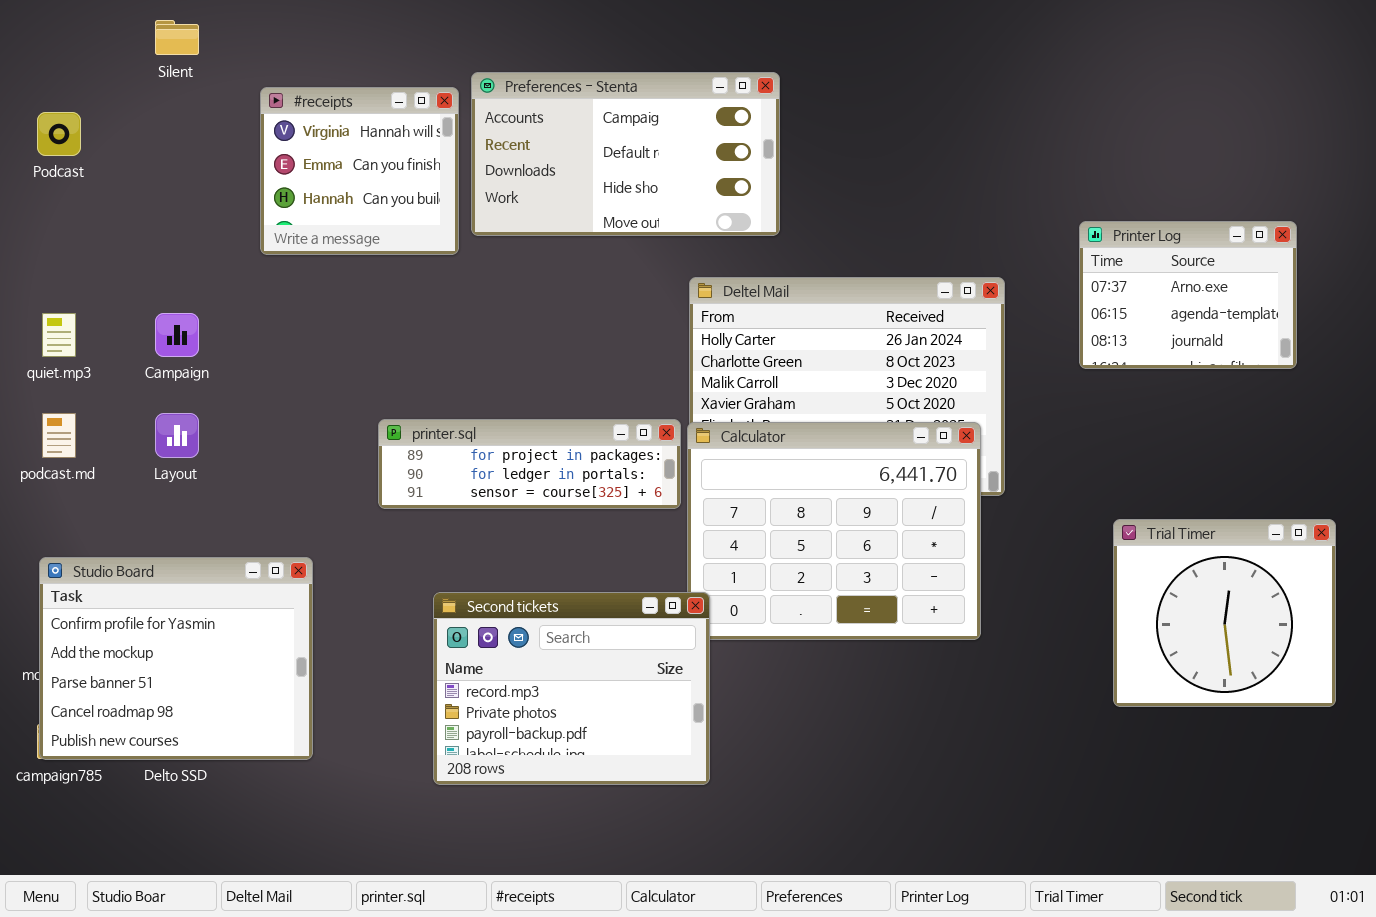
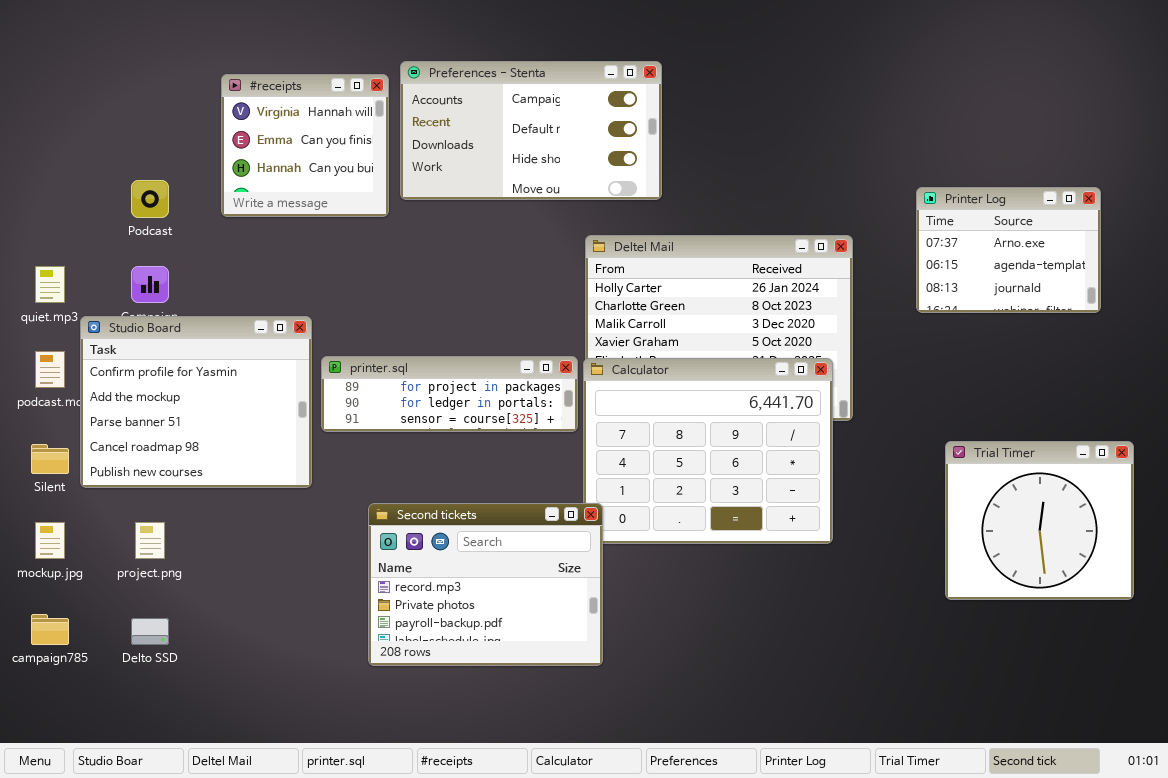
Silent: [155,20,199,55] -> [31,444,69,474], moved
Podcast: [37,112,81,156] -> [131,180,169,218], moved
Studio Board: [39,557,313,760] -> [80,316,312,488], moved

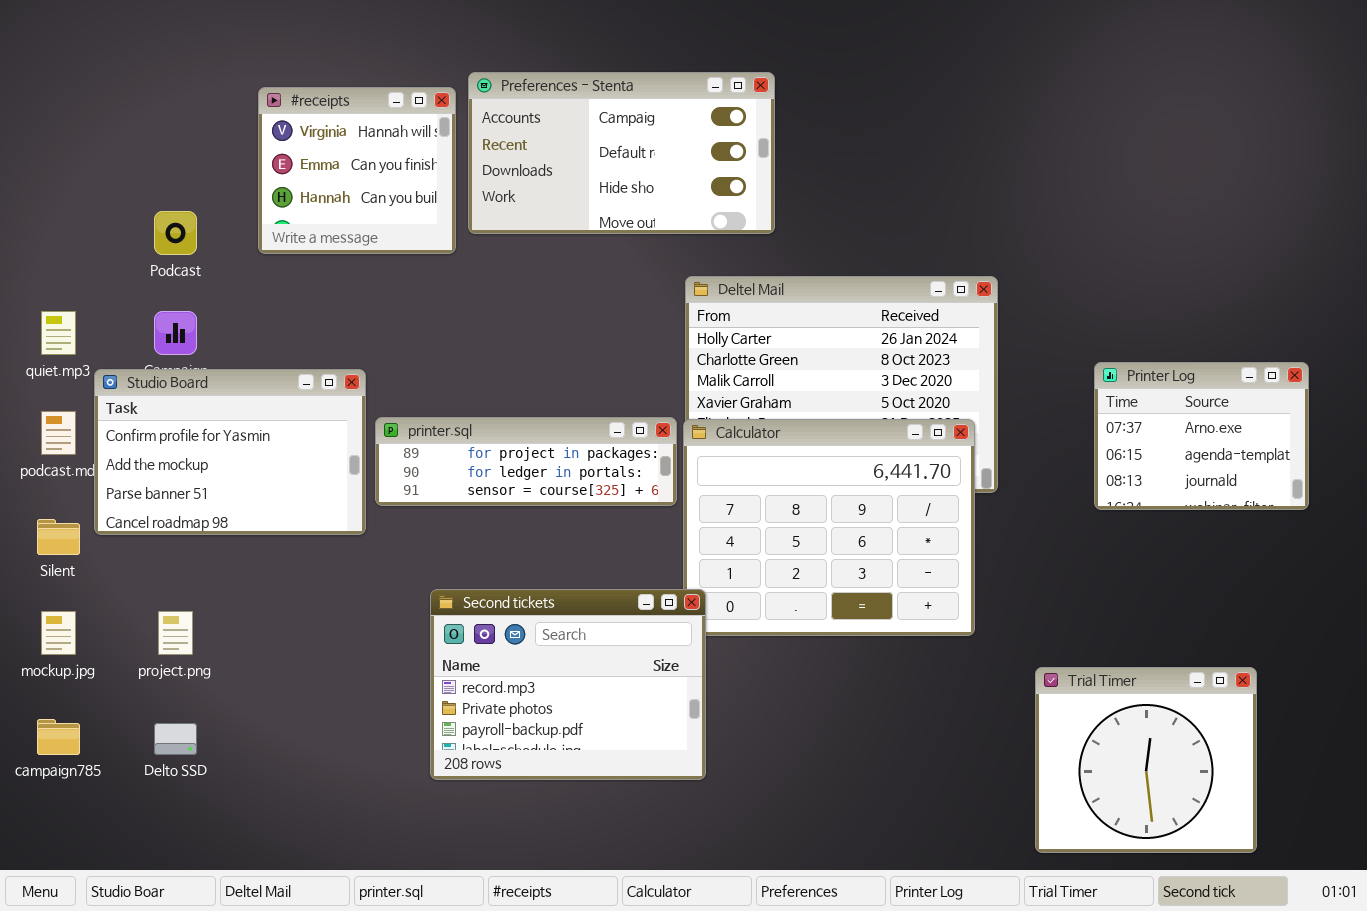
Printer Log: [916,187,1101,313] -> [1094,362,1309,510], moved
Studio Board: [80,316,312,488] -> [94,369,366,535], resized
Trial Timer: [945,441,1134,600] -> [1035,667,1257,853], moved

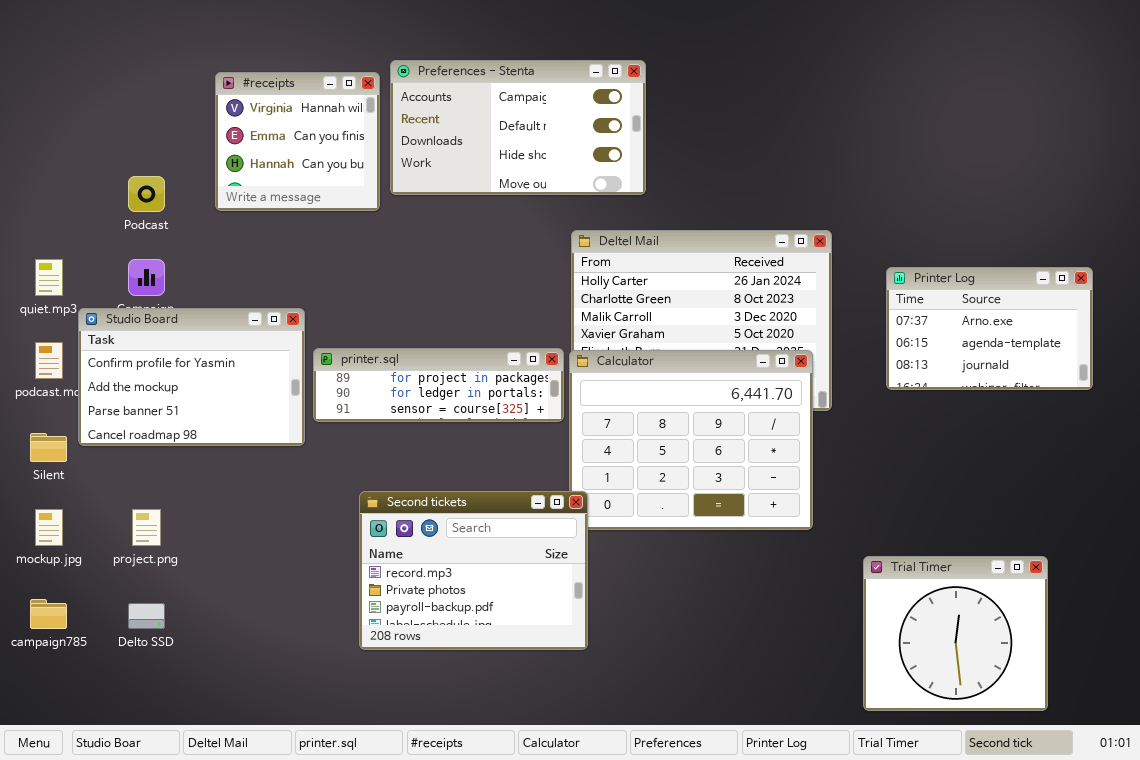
Printer Log: [1094,362,1309,510] -> [886,267,1093,390], moved, resized

